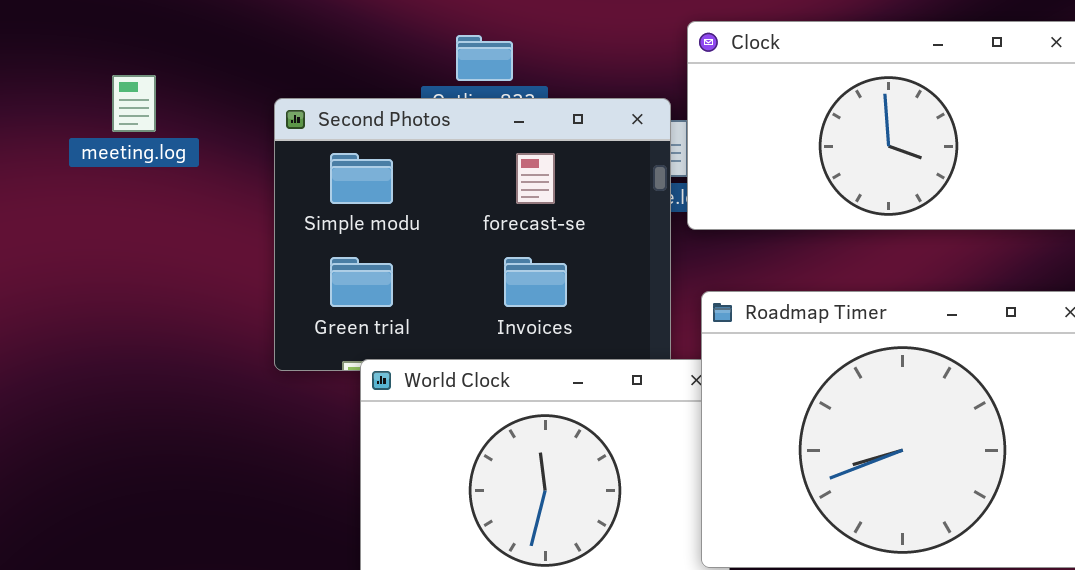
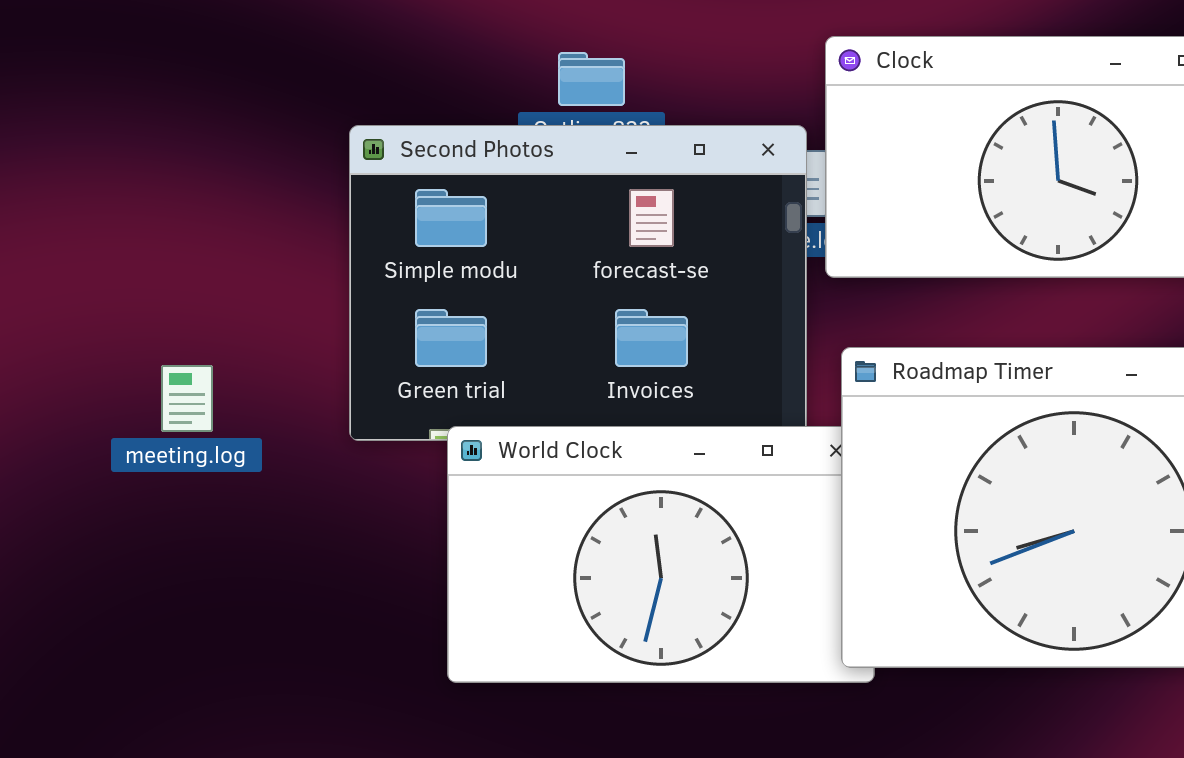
meeting.log: [112,75,156,132] -> [161,365,213,432], moved

